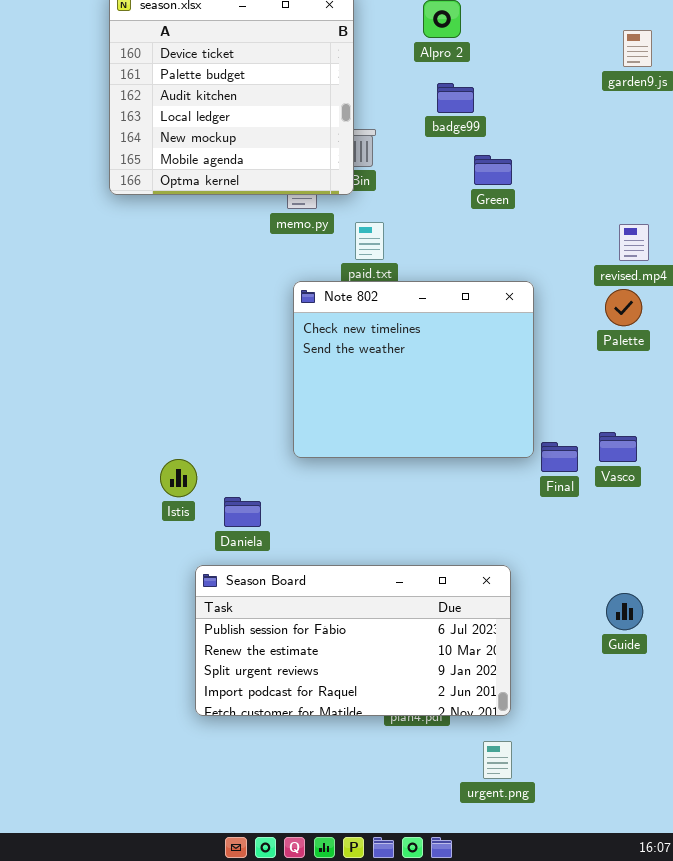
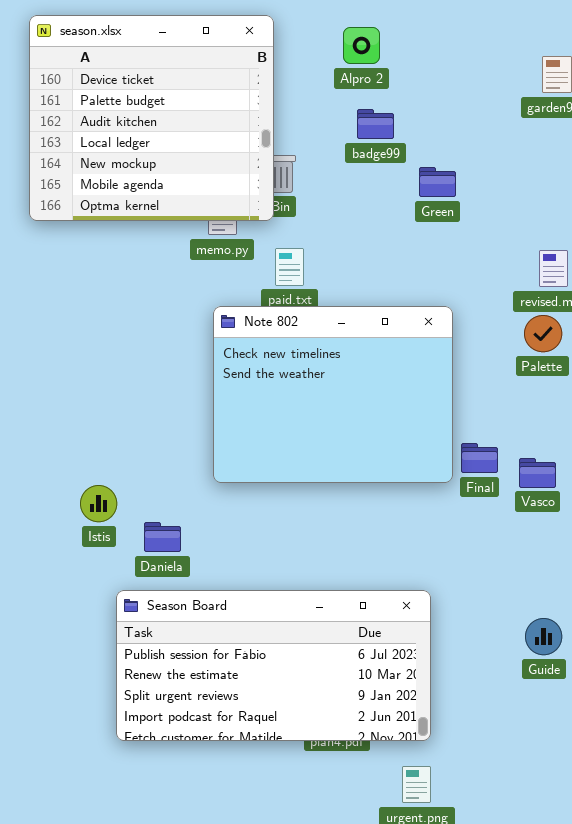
Green: [474,155,512,185] -> [419,167,456,197], moved
Final: [541,442,578,472] -> [461,443,498,473], moved

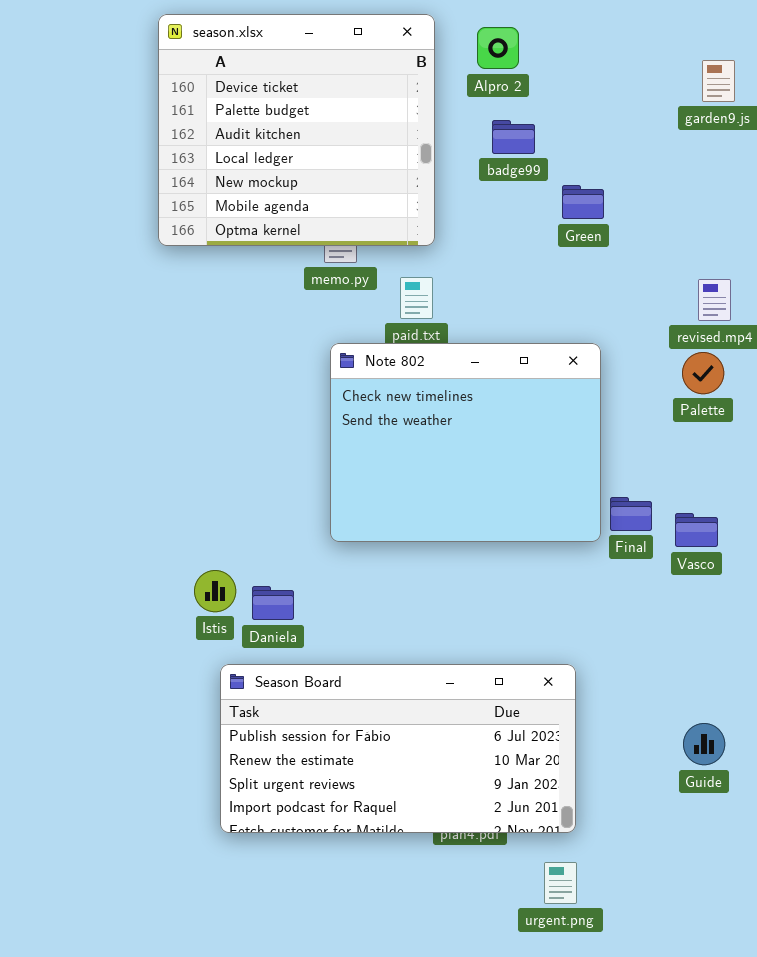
season.xlsx: [29,15,274,221] -> [158,14,435,246], moved
Istis: [80,485,117,522] -> [194,570,236,612], moved
Guide: [525,618,562,655] -> [683,723,725,765], moved

